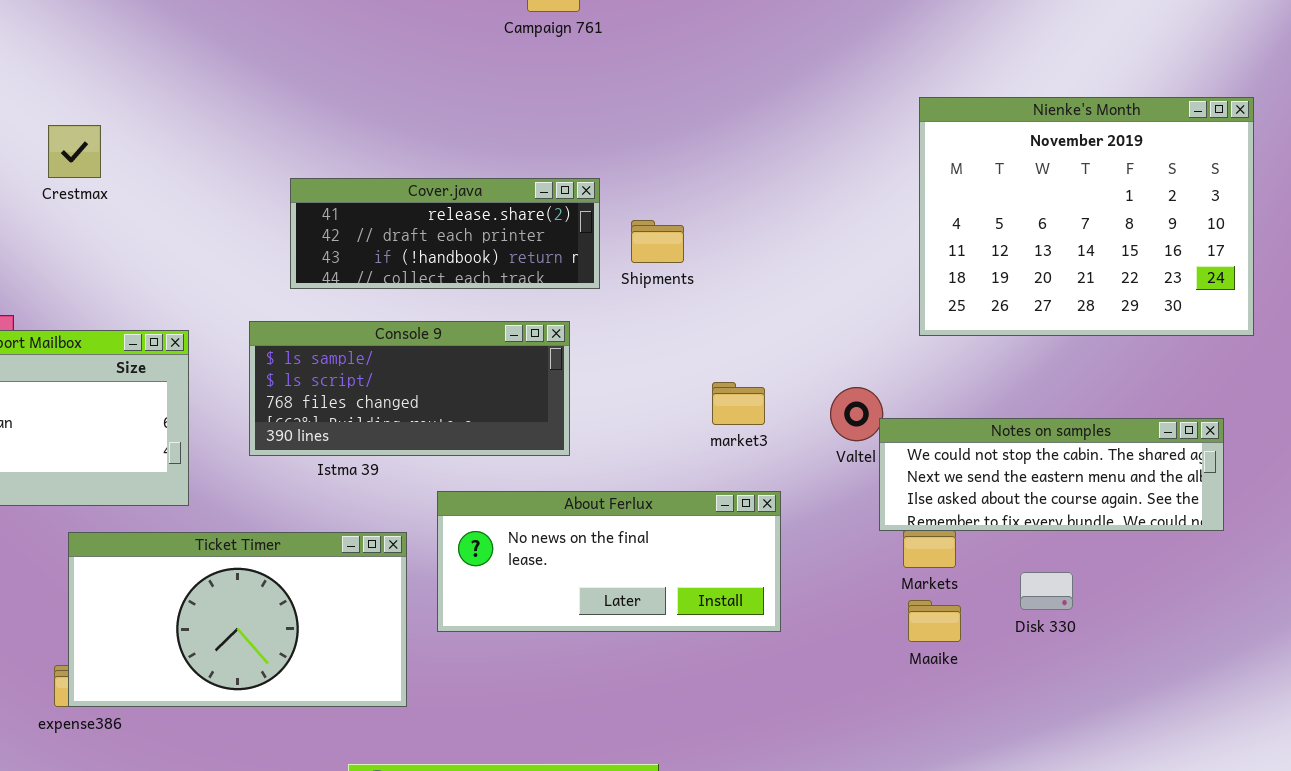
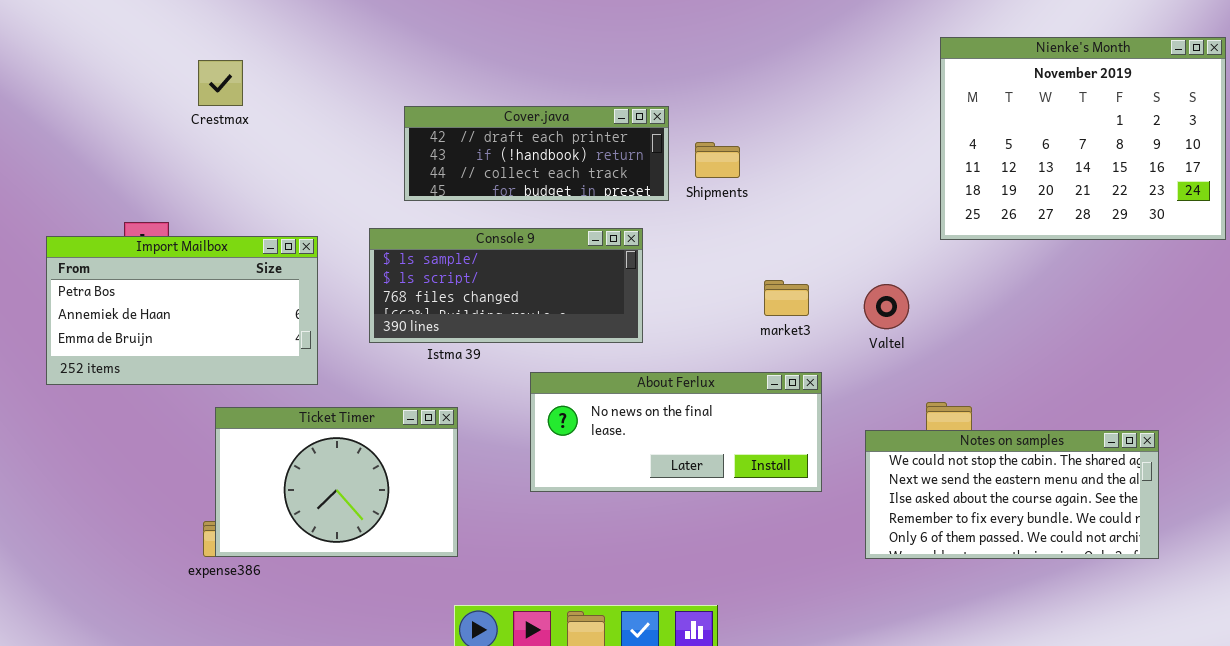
Cover.java: [290,178,600,289] -> [404,106,669,201], scrolled down 1 row
Notes on samples: [879,418,1224,531] -> [865,430,1159,559], moved, resized
Ticket Timer: [68,532,407,707] -> [215,407,458,557], resized

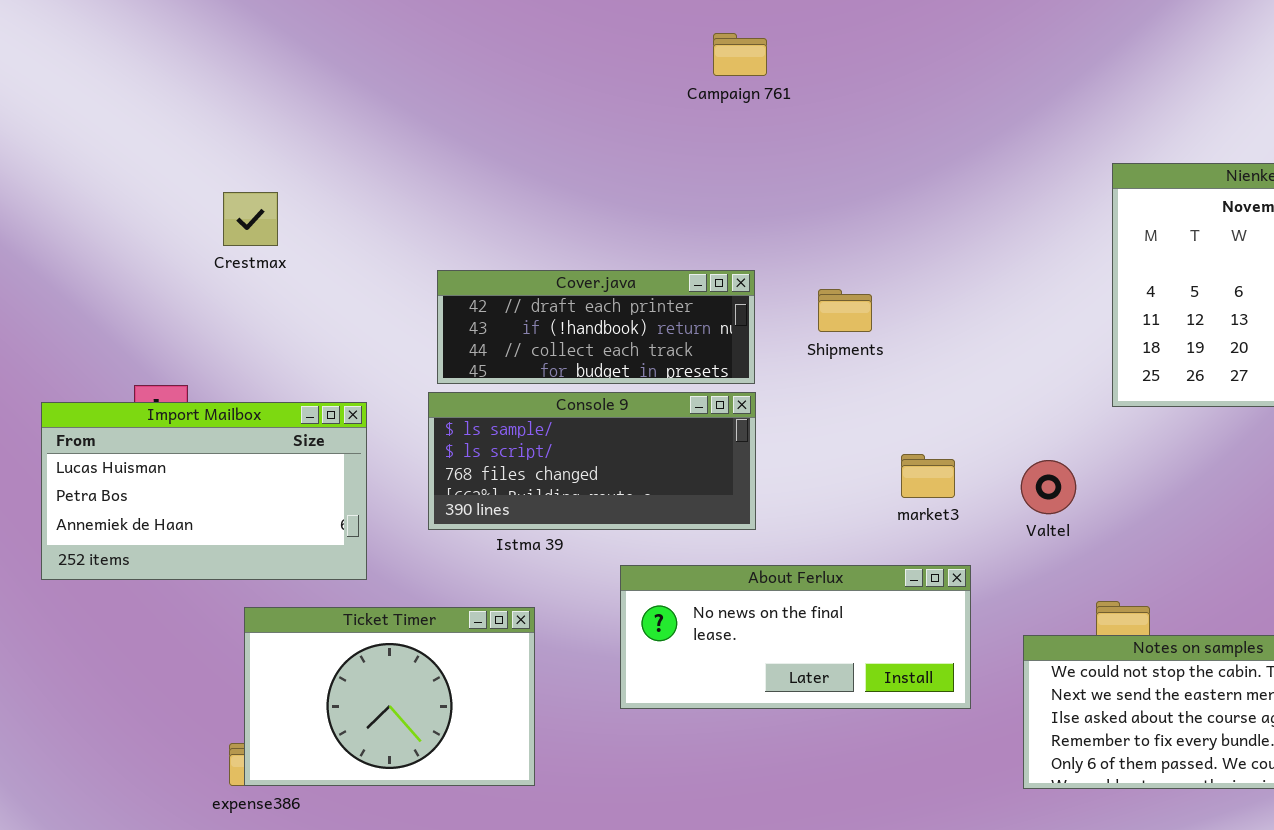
Cover.java: [404,106,669,201] -> [437,270,755,384], moved
Import Mailbox: [46,236,318,385] -> [41,402,367,580], scrolled up 1 row

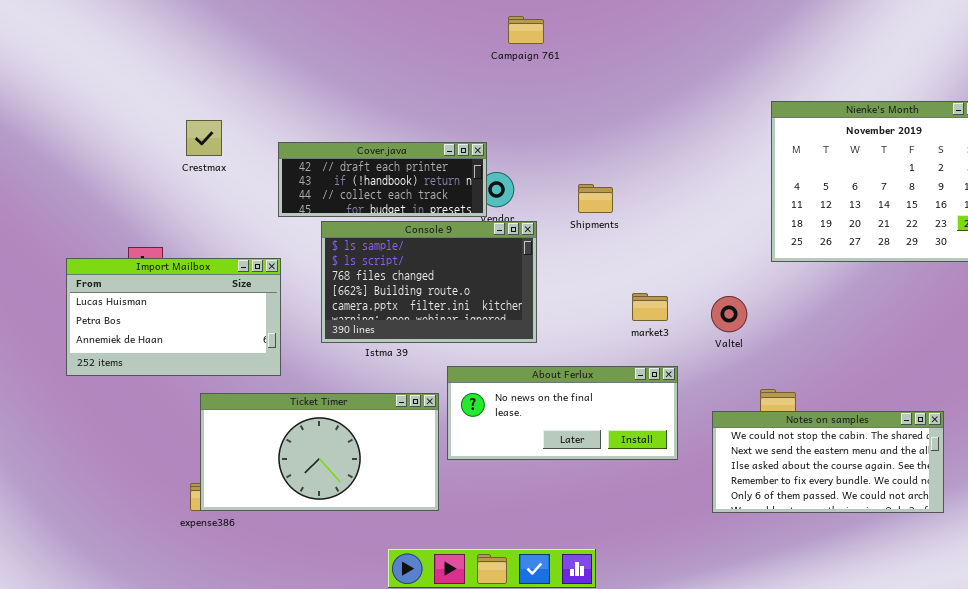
Cover.java: [437,270,755,384] -> [278,142,487,217], moved
Console 9: [428,392,756,530] -> [321,221,537,343], resized
Ticket Timer: [244,607,535,786] -> [200,393,439,511], resized

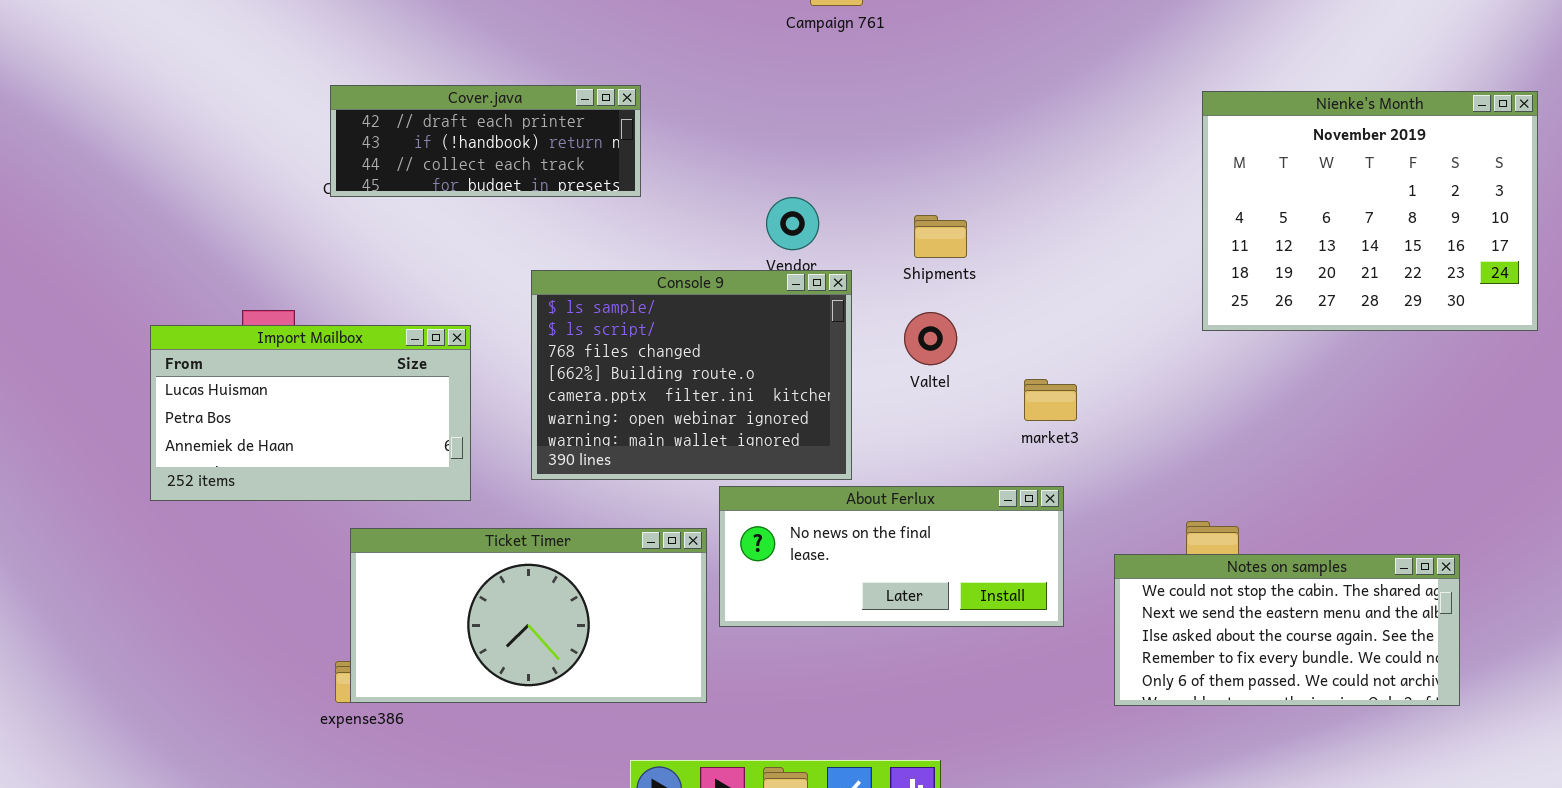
Cover.java: [278,142,487,217] -> [330,85,641,197], moved
Console 9: [321,221,537,343] -> [531,270,852,480], resized
market3: [632,293,668,321] -> [1024,379,1077,421], moved
Valtel: [711,296,747,332] -> [904,312,957,365], moved

